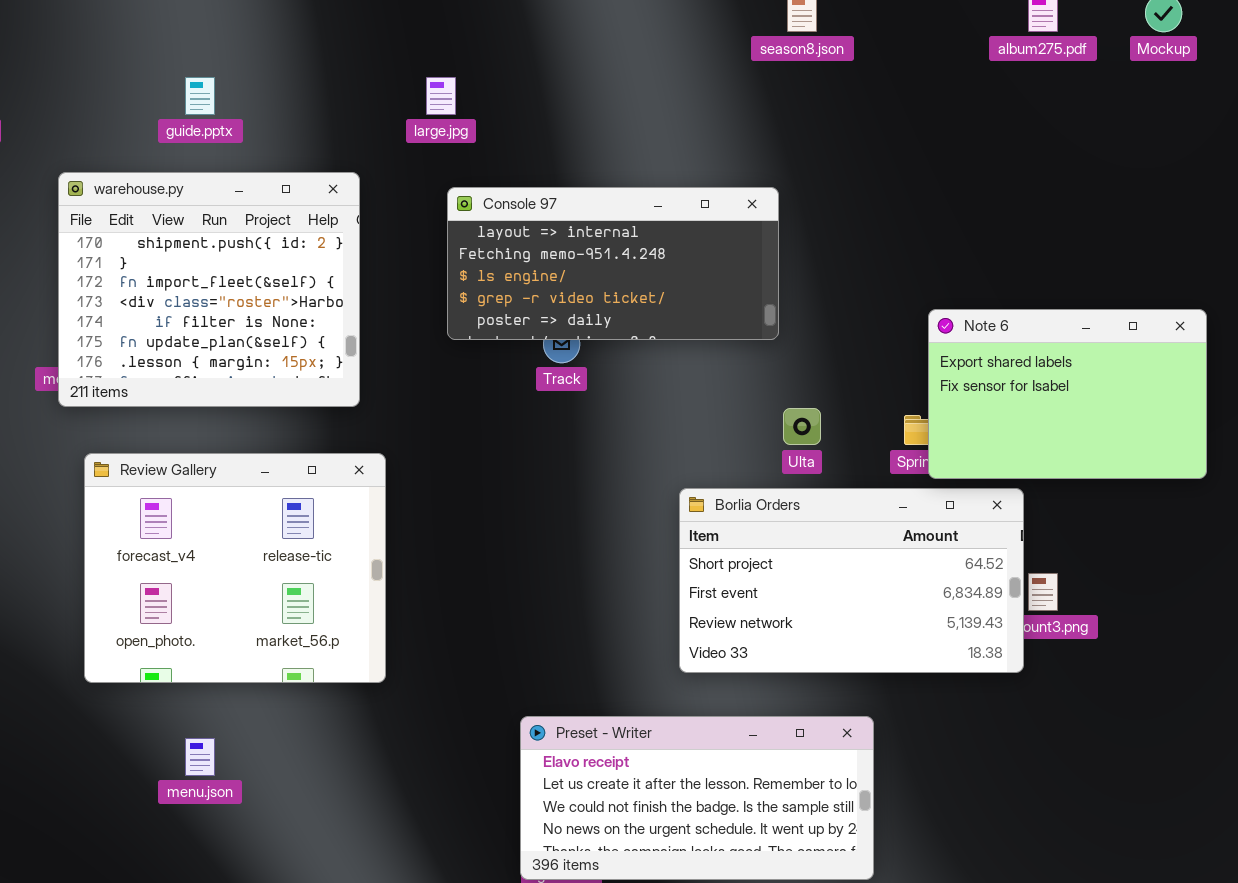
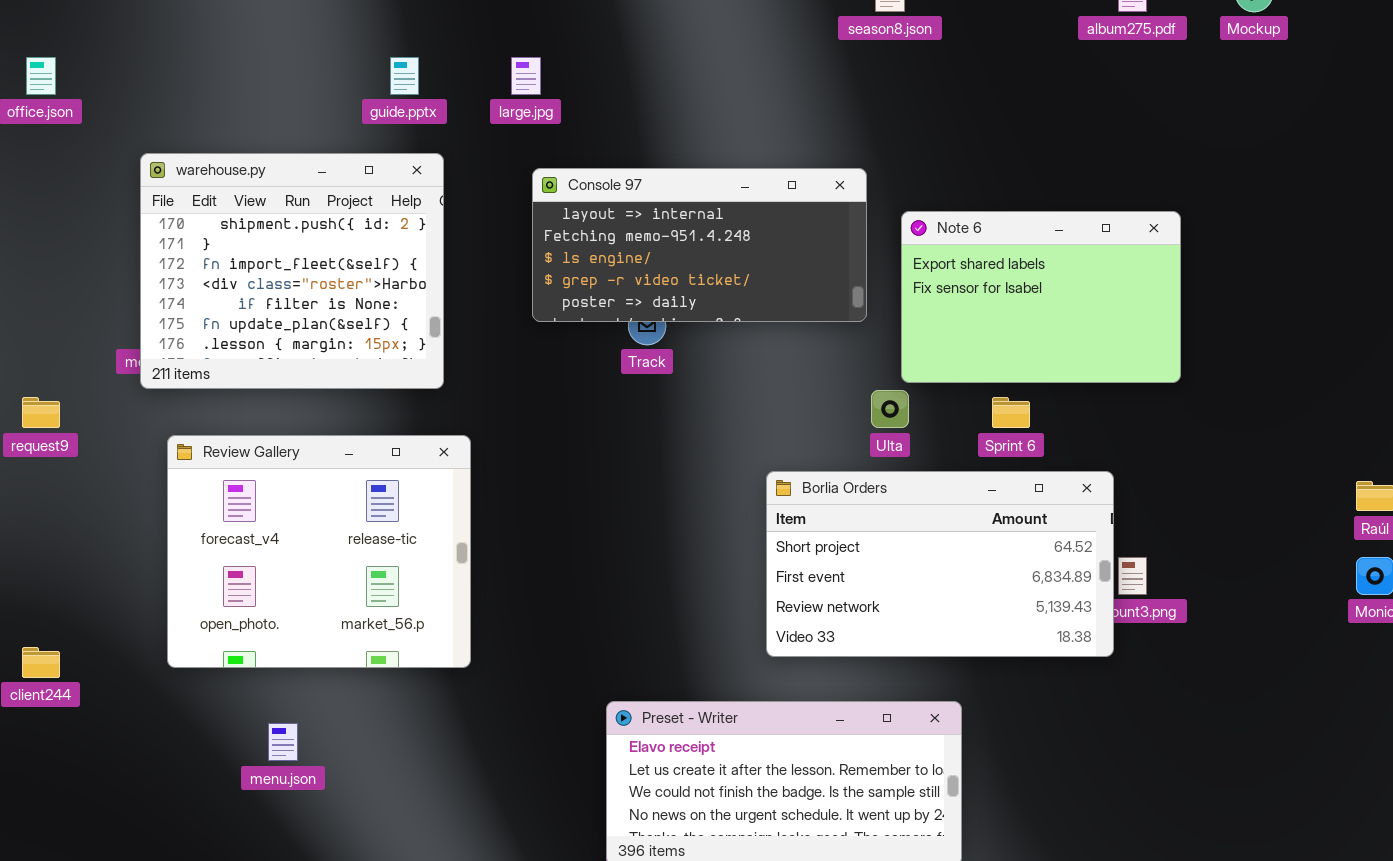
guide.pptx: [185,77,215,115] -> [390,57,419,95], moved
Note 6: [928,309,1207,479] -> [901,211,1181,383], moved

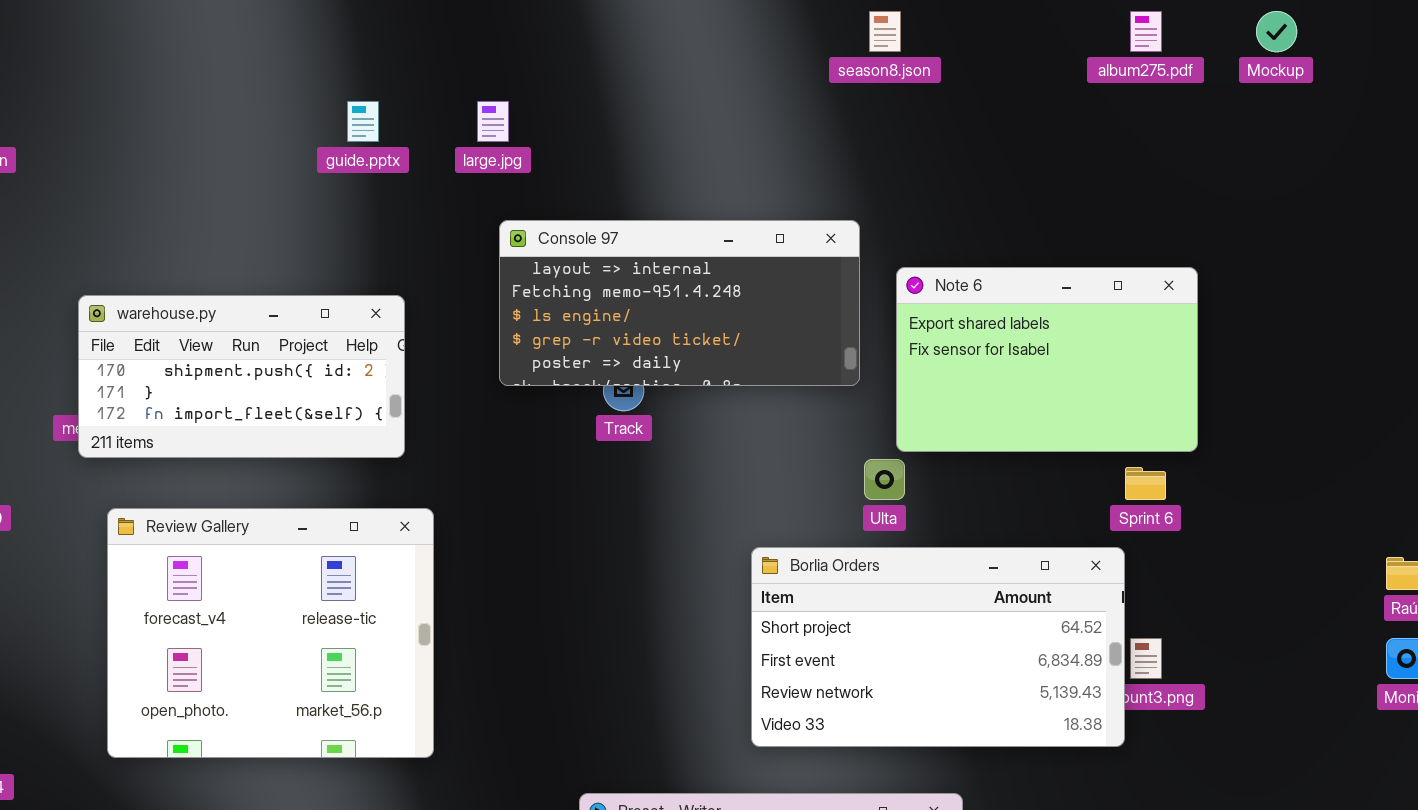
warehouse.py: [140,153,444,389] -> [78,295,405,458], resized
Sprint 6: [992,397,1030,428] -> [1125,467,1166,500], moved

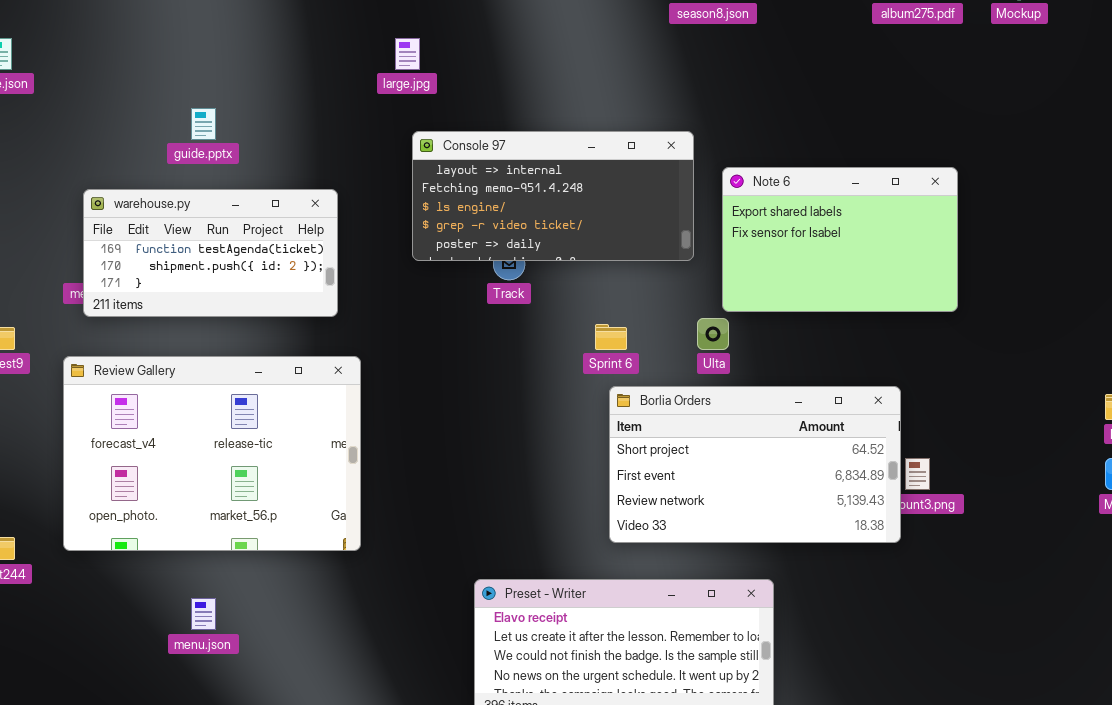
guide.pptx: [347,101,379,142] -> [191,108,216,140], moved
warehouse.py: [78,295,405,458] -> [83,189,338,317], scrolled up 1 row
Sprint 6: [1125,467,1166,500] -> [595,324,627,350], moved
Review Gallery: [107,508,434,758] -> [63,356,361,551], resized

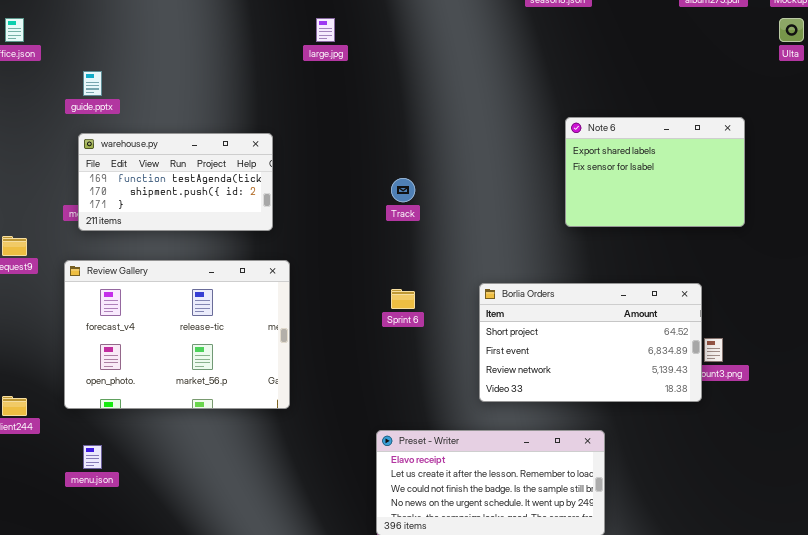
guide.pptx: [191,108,216,140] -> [83,71,102,96], moved
Console 97: [412,131,694,261] -> none, closed
Ulta: [697,318,729,350] -> [779,18,804,42], moved
Sprint 6: [595,324,627,350] -> [391,289,415,309], moved
menu.json: [191,598,216,630] -> [83,445,102,469], moved

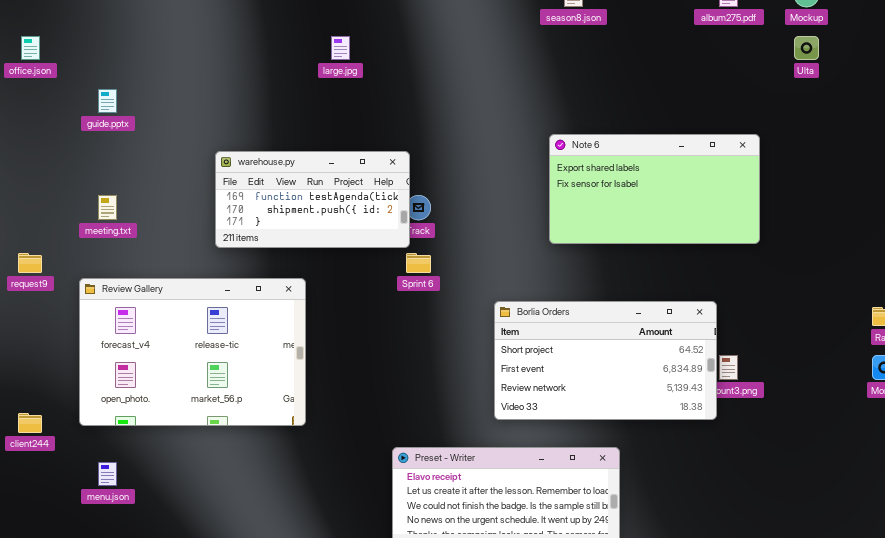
Note 6: [565,117,745,227] -> [549,134,760,244], resized
warehouse.py: [78,133,273,231] -> [215,151,410,248], moved
Sprint 6: [391,289,415,309] -> [406,253,431,273], moved

